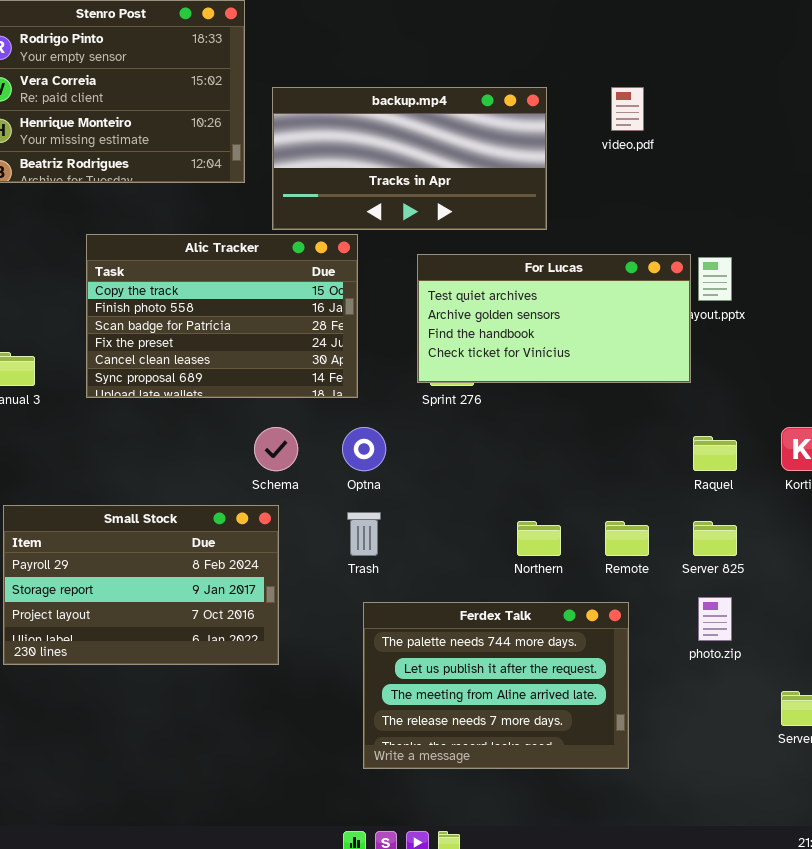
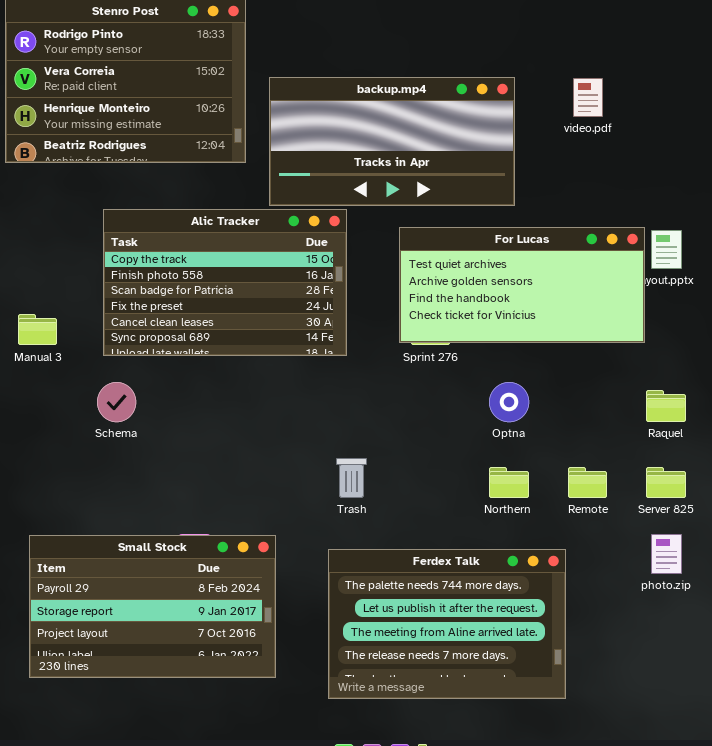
Schema: [254,427,298,471] -> [97,382,136,422], moved
Optna: [342,427,386,471] -> [489,382,529,422], moved
Small Stock: [3,505,279,665] -> [29,535,276,678], moved
Ferdex Talk: [363,602,629,769] -> [328,549,566,699], moved

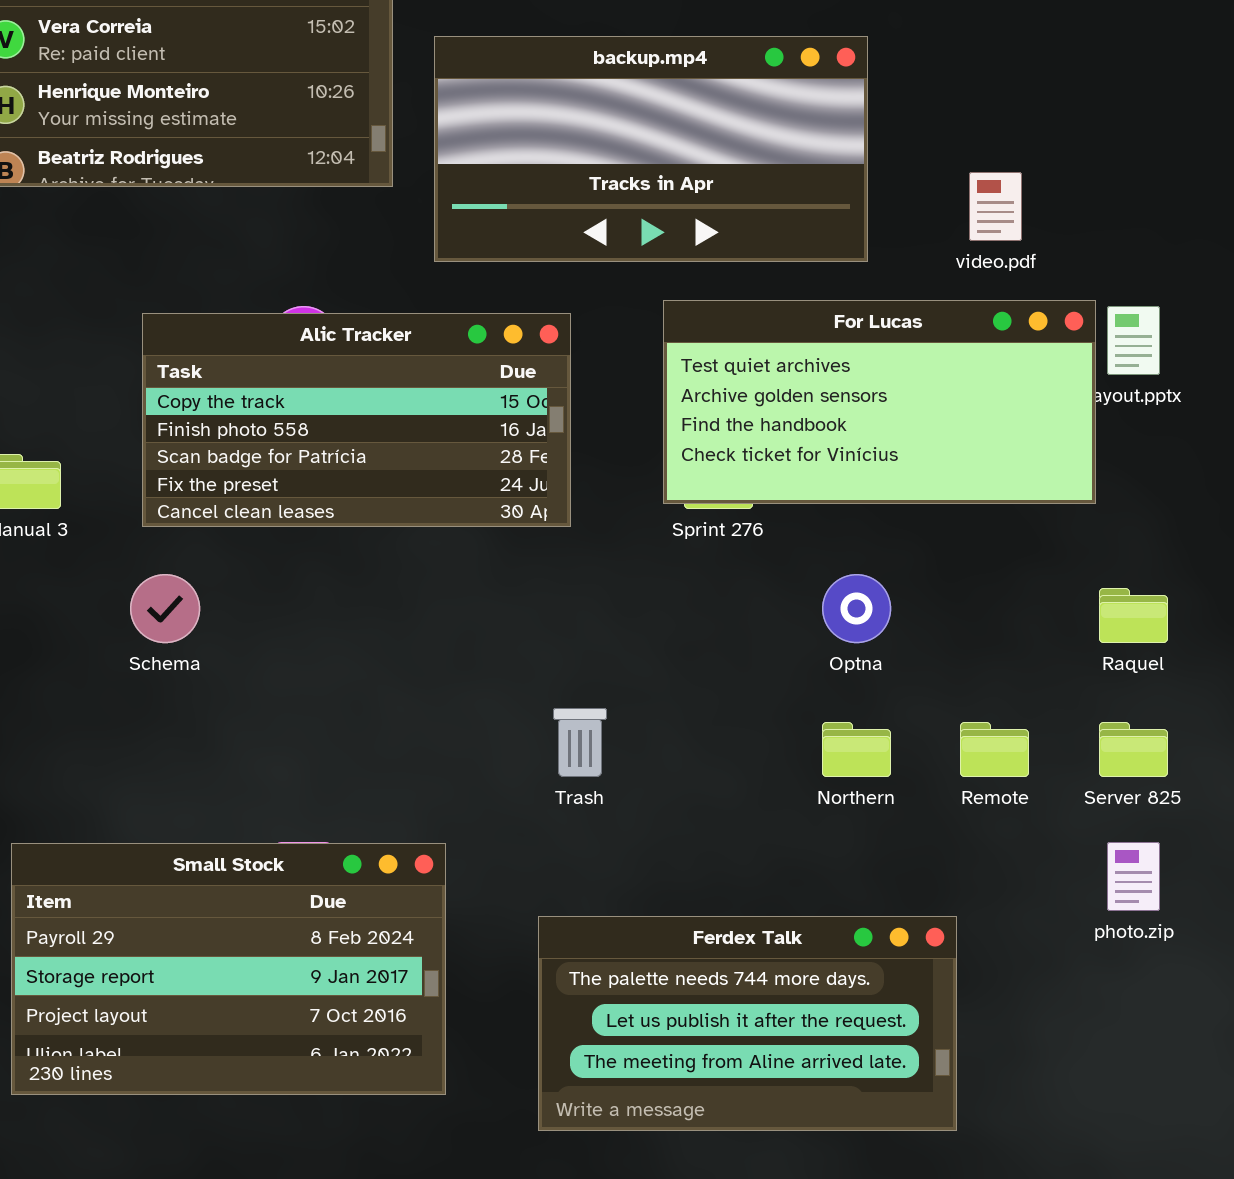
video.pdf: [573,78,603,117] -> [969,172,1022,241], moved
Alic Tracker: [103,209,347,356] -> [142,313,571,527], resized
Ferdex Talk: [328,549,566,699] -> [538,916,957,1131], resized

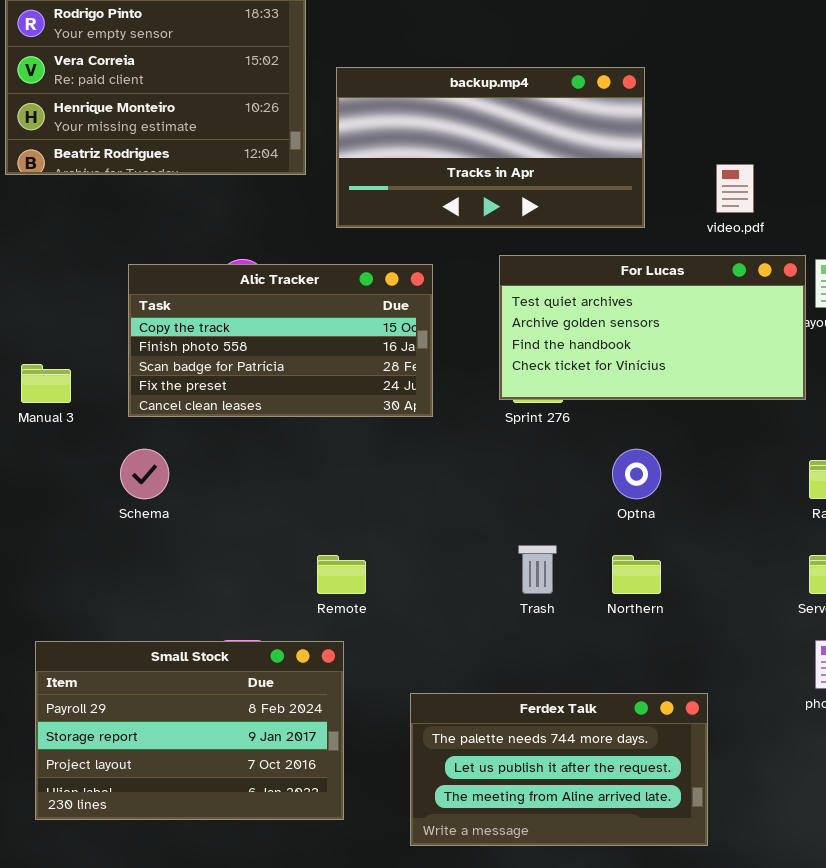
Trash: [553,708,607,777] -> [518,545,557,594], moved
Remote: [960,722,1029,777] -> [317,555,366,594], moved

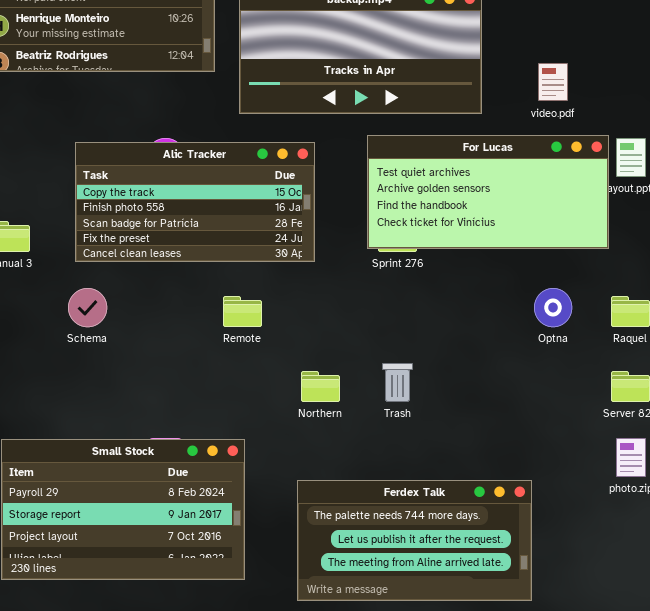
Optna: [612,449,661,499] -> [534,288,572,327], moved
Remote: [317,555,366,594] -> [223,296,262,327], moved
Northern: [612,555,661,594] -> [301,371,340,402], moved

